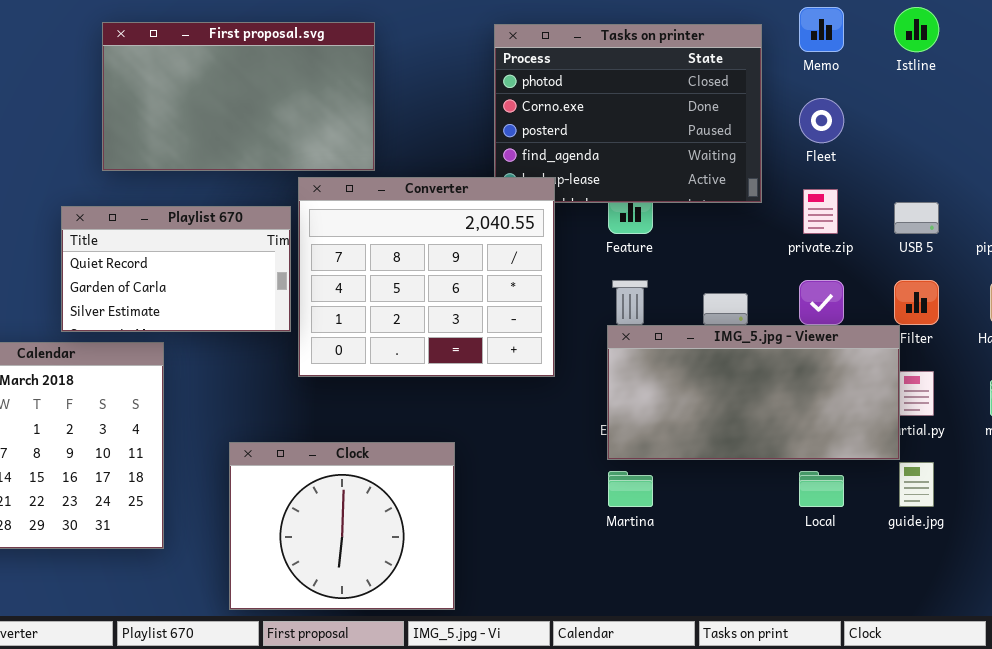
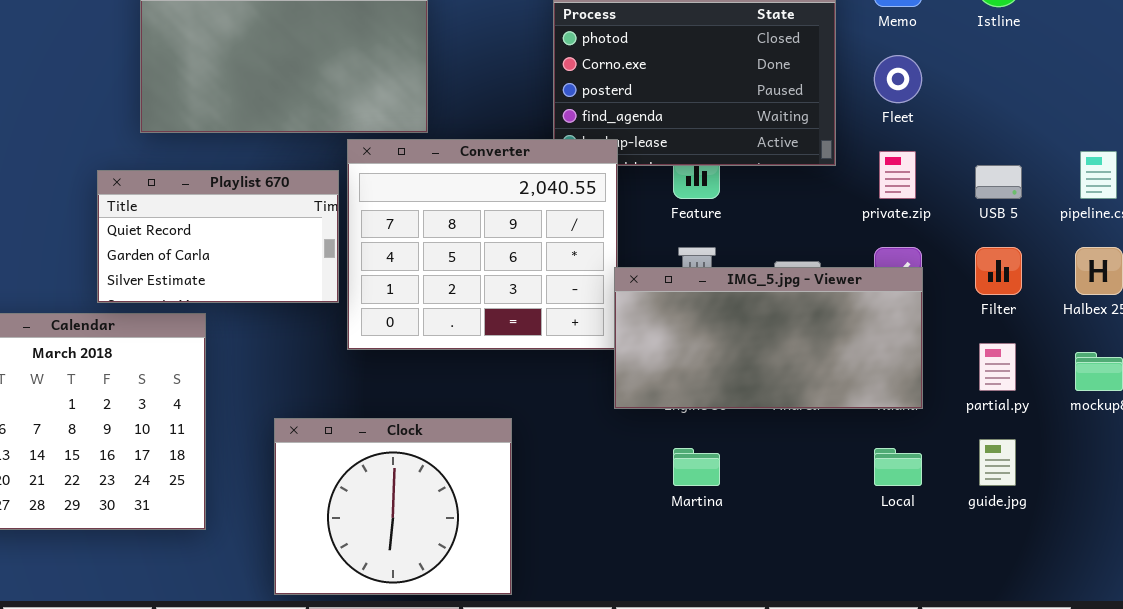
IMG_5.jpg - Viewer: [607,325,900,460] -> [614,267,923,409], moved

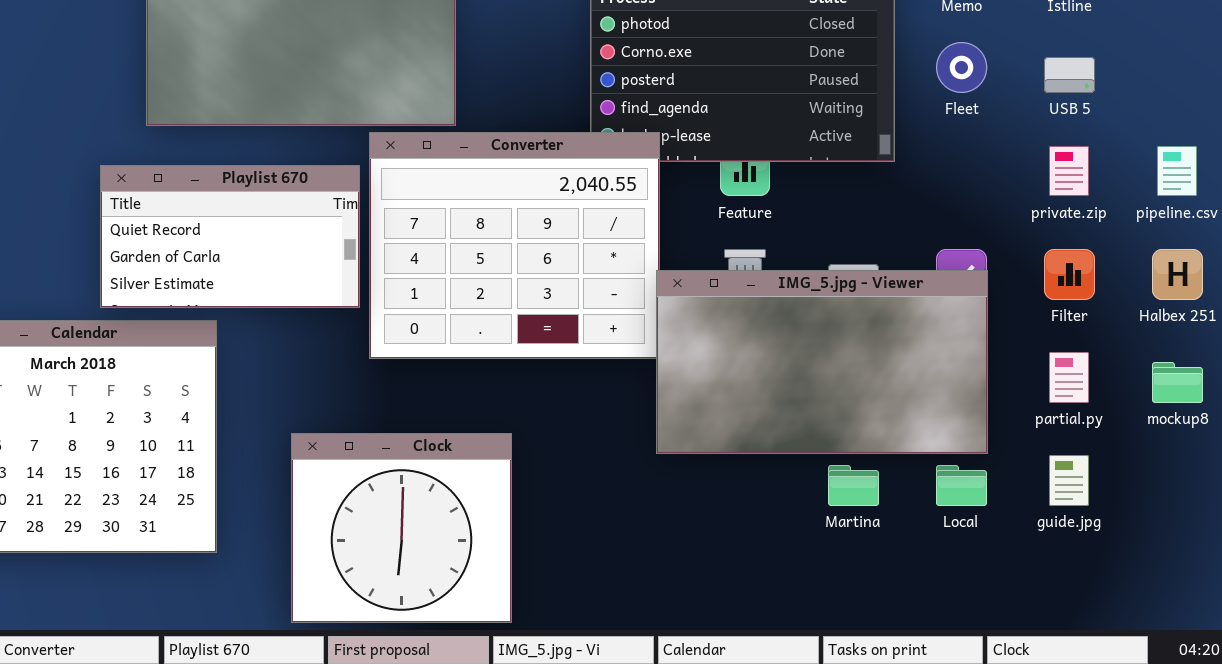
private.zip: [879,151,916,199] -> [1049,146,1089,196], moved
USB 5: [975,165,1022,199] -> [1044,57,1095,93], moved
IMG_5.jpg - Viewer: [614,267,923,409] -> [656,270,988,454], resized
Clock: [274,418,512,595] -> [291,433,512,623], resized
Martina: [673,448,720,486] -> [828,465,879,506], moved

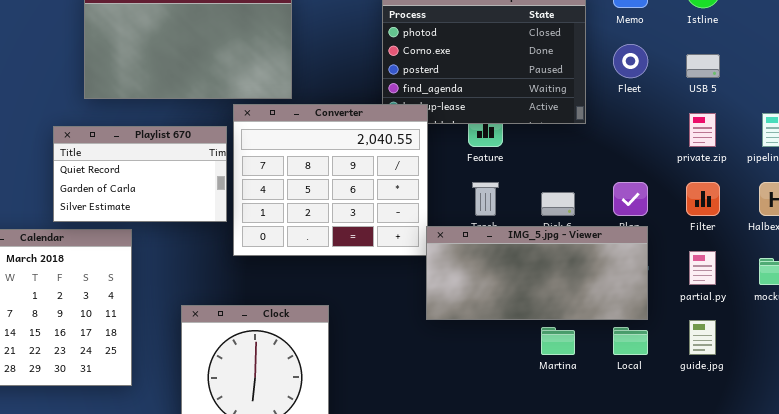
IMG_5.jpg - Viewer: [656,270,988,454] -> [426,226,648,320], resized

